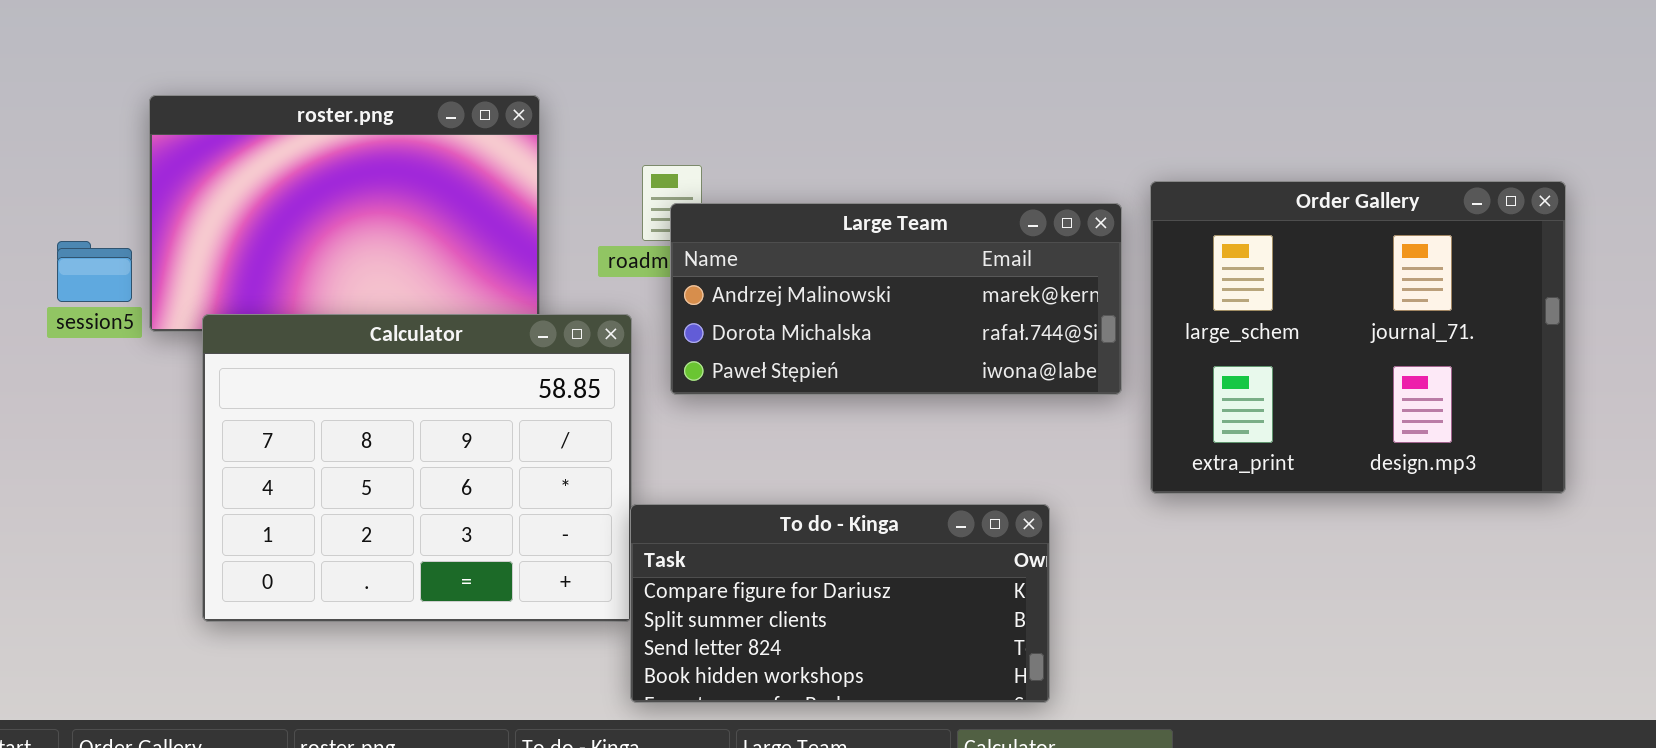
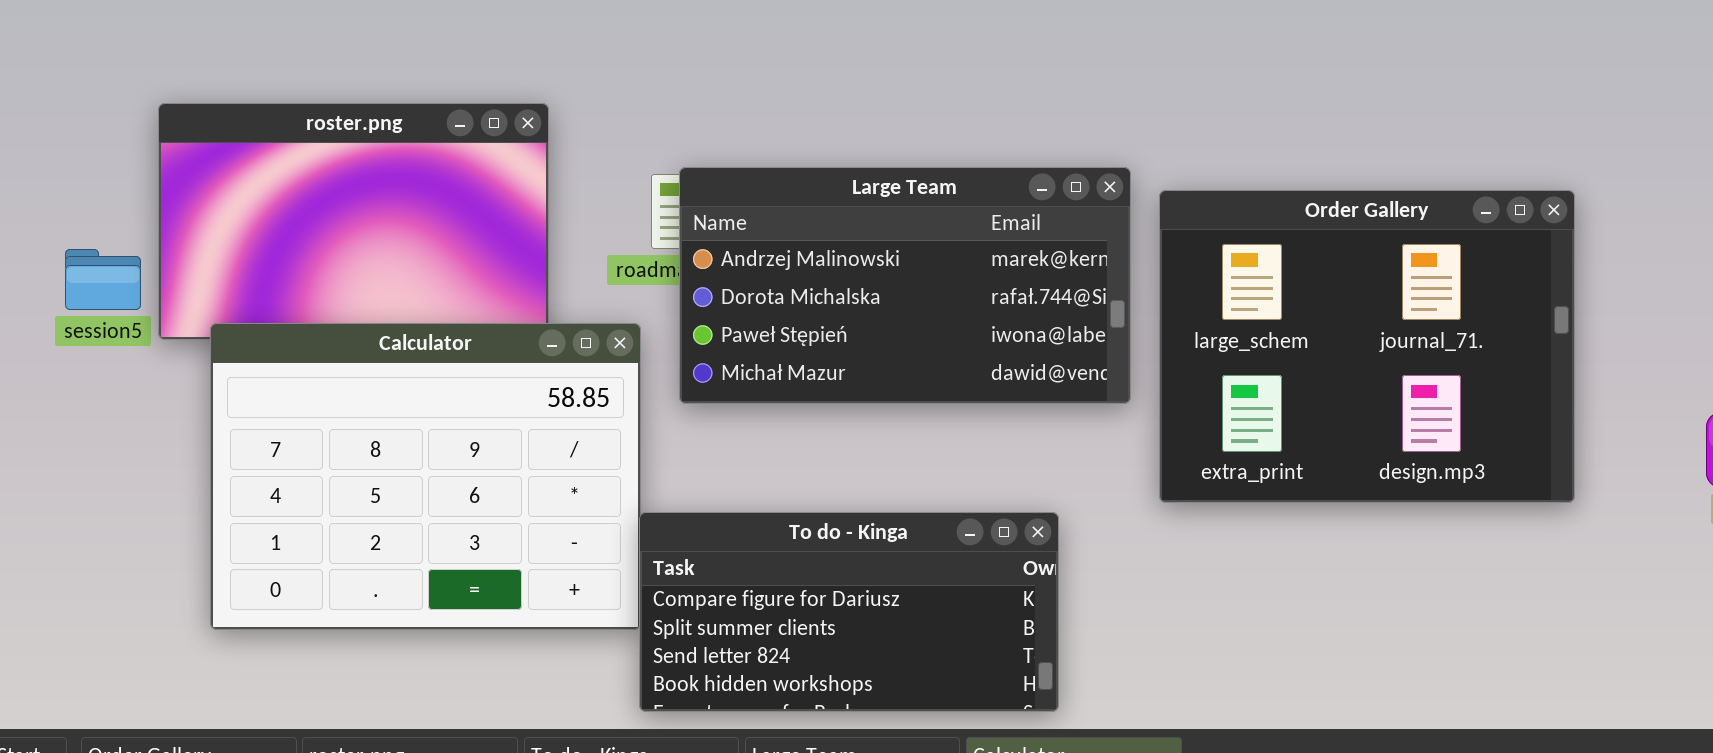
Large Team: [670,203,1122,395] -> [679,167,1131,404], resized

